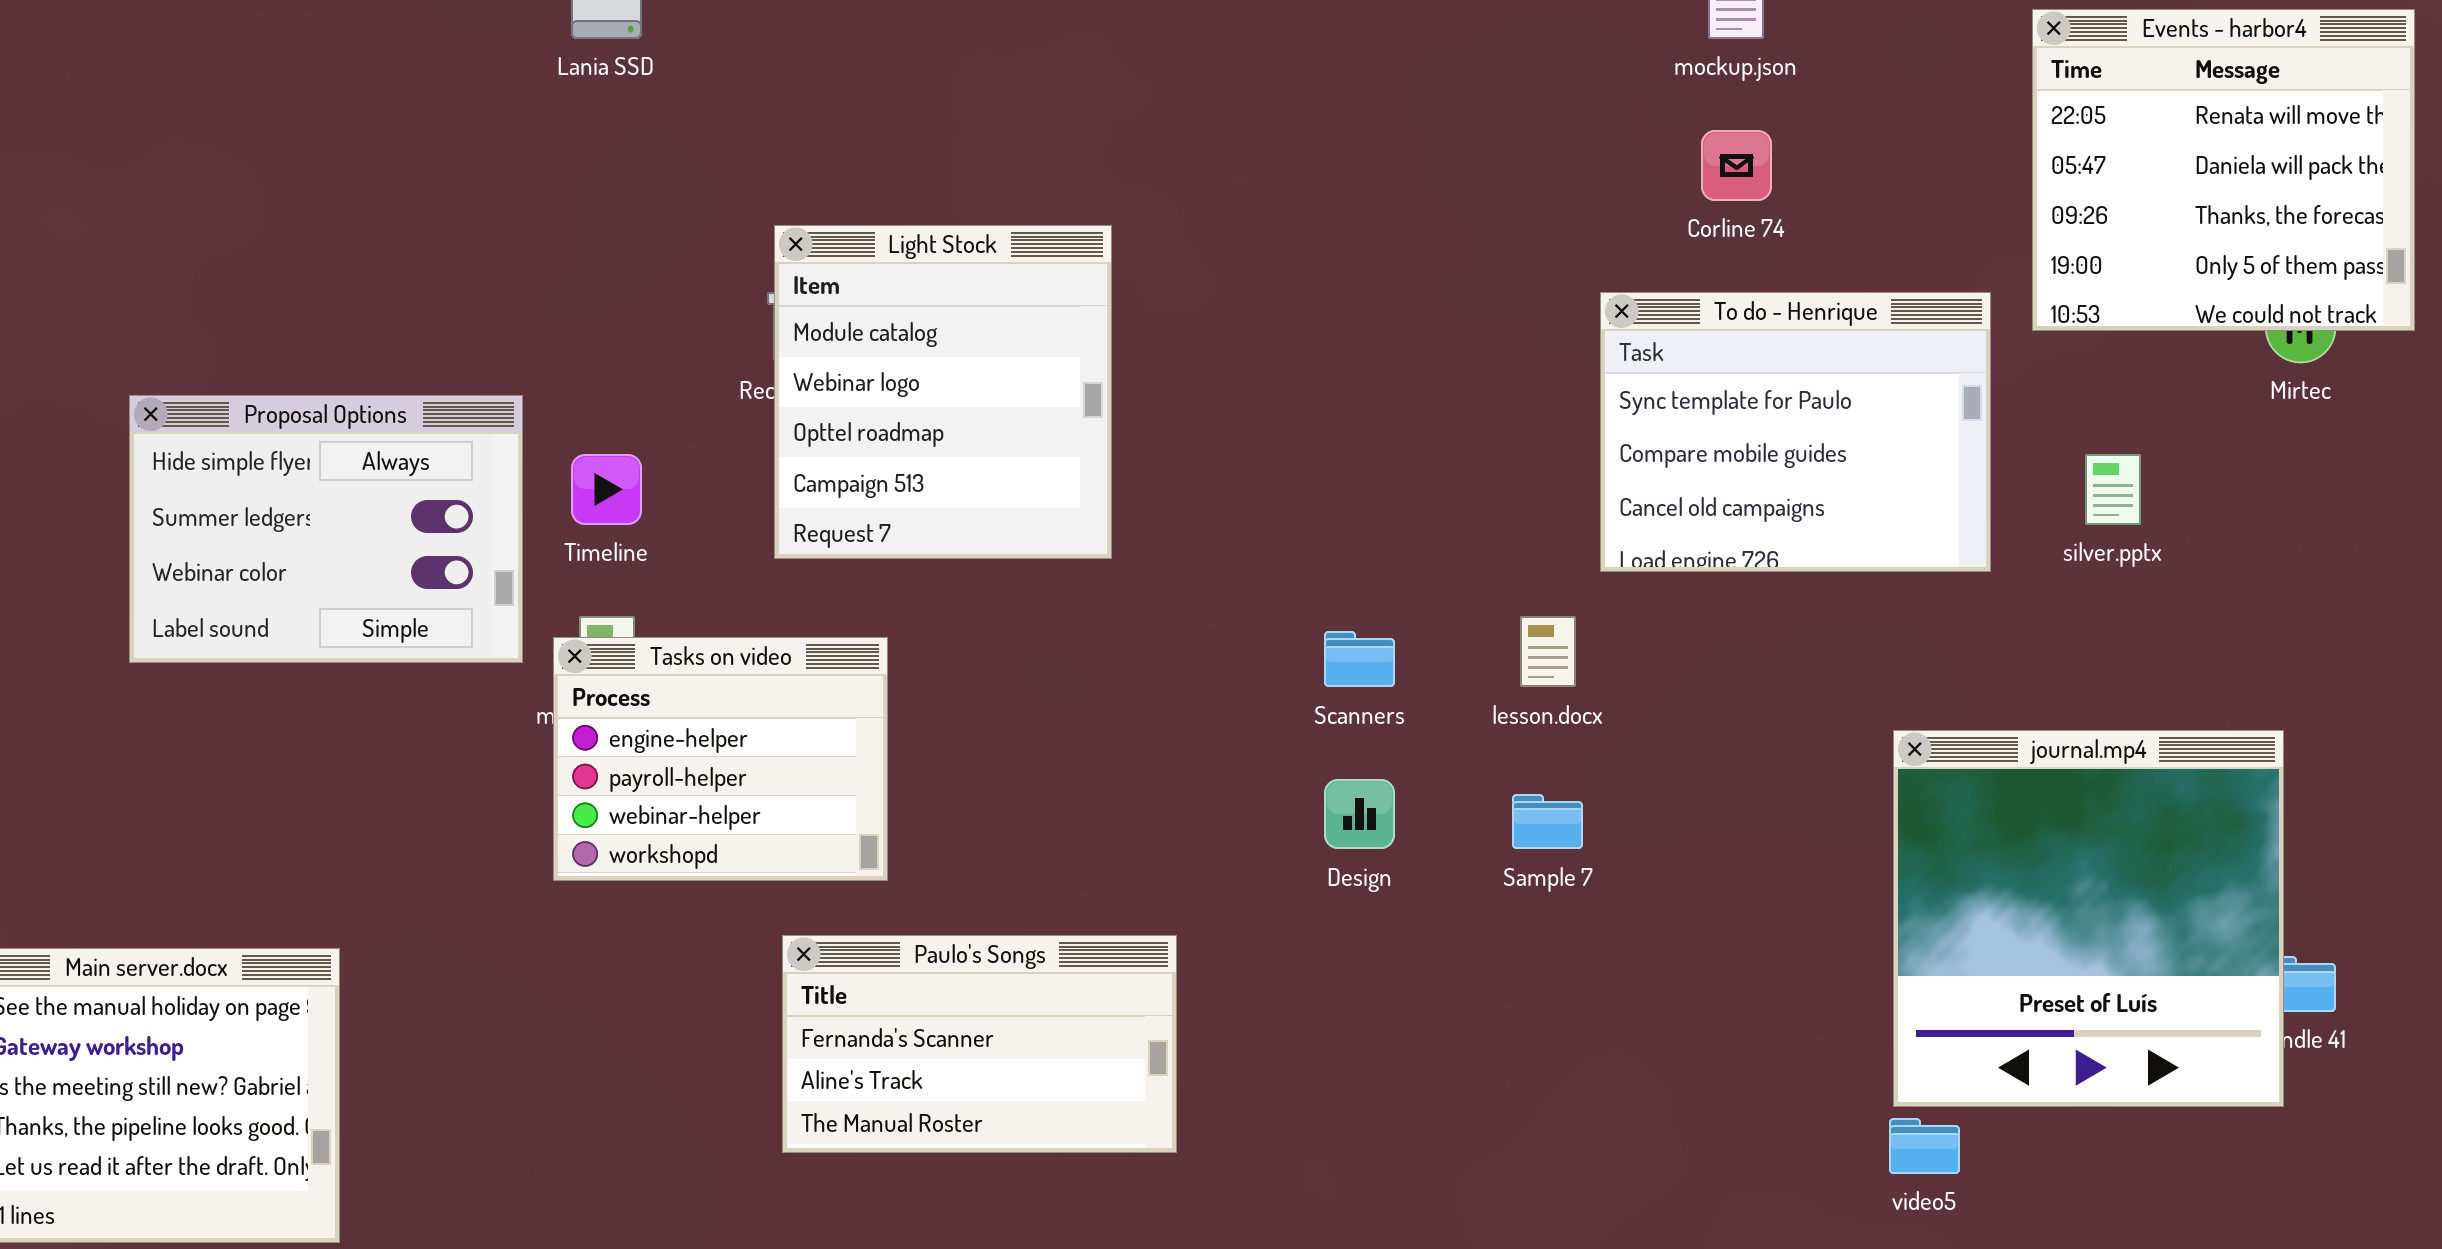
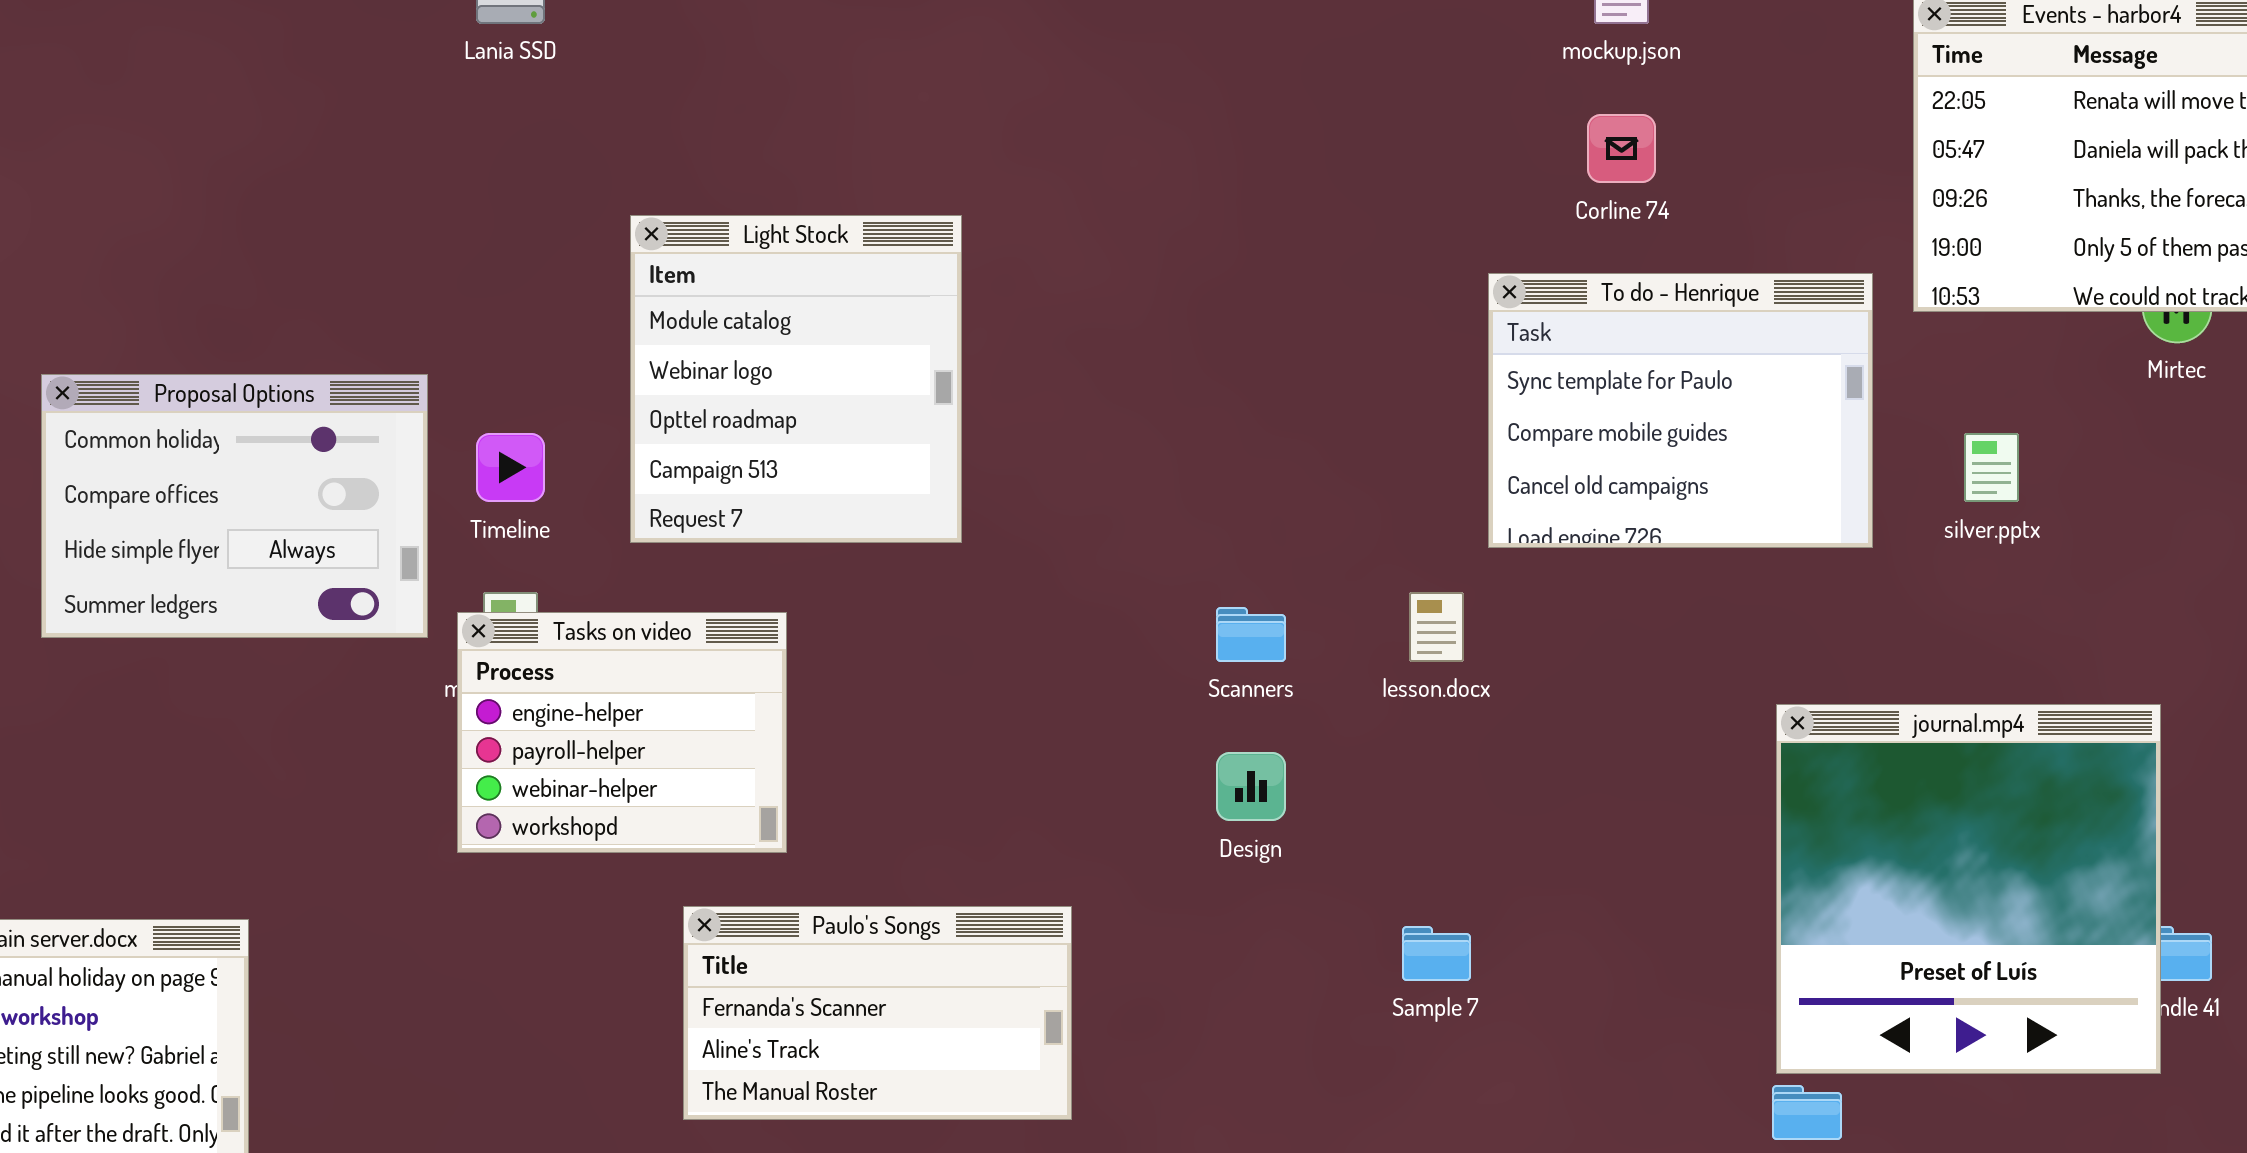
Light Stock: [774,225,1112,559] -> [630,215,962,543], moved
Proposal Options: [129,395,523,663] -> [41,374,428,638], scrolled up 2 rows
Sample 7: [1512,794,1583,849] -> [1402,926,1471,981], moved

